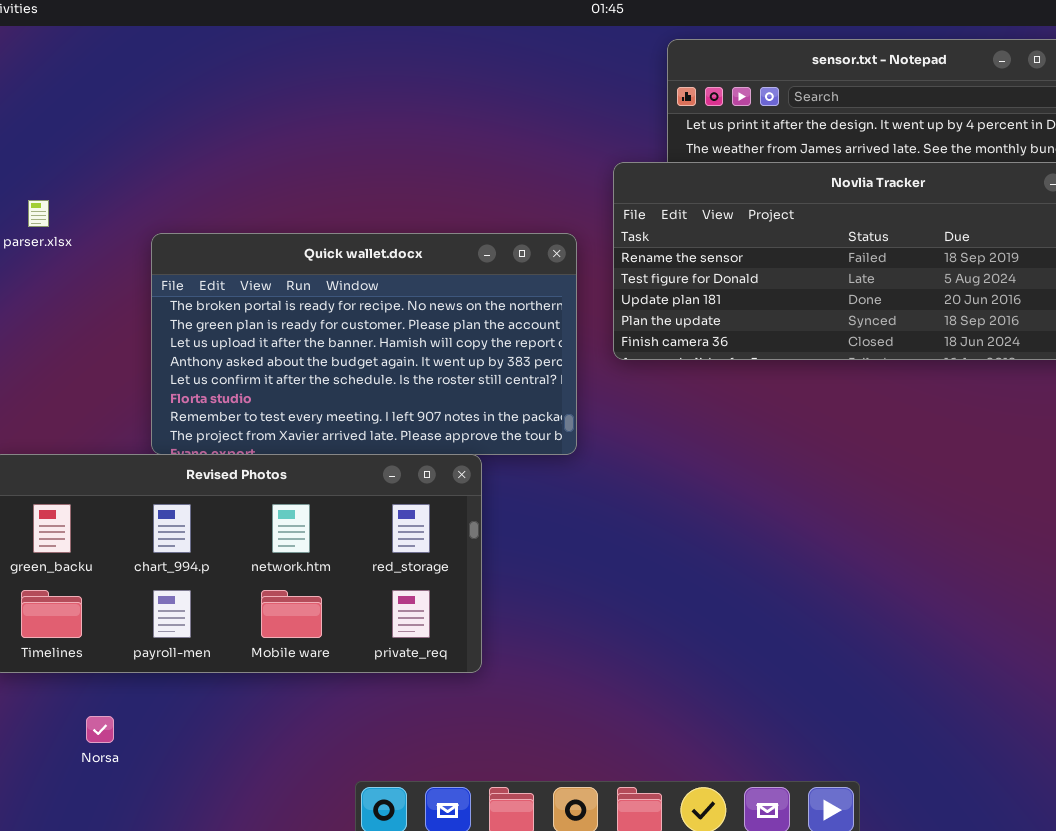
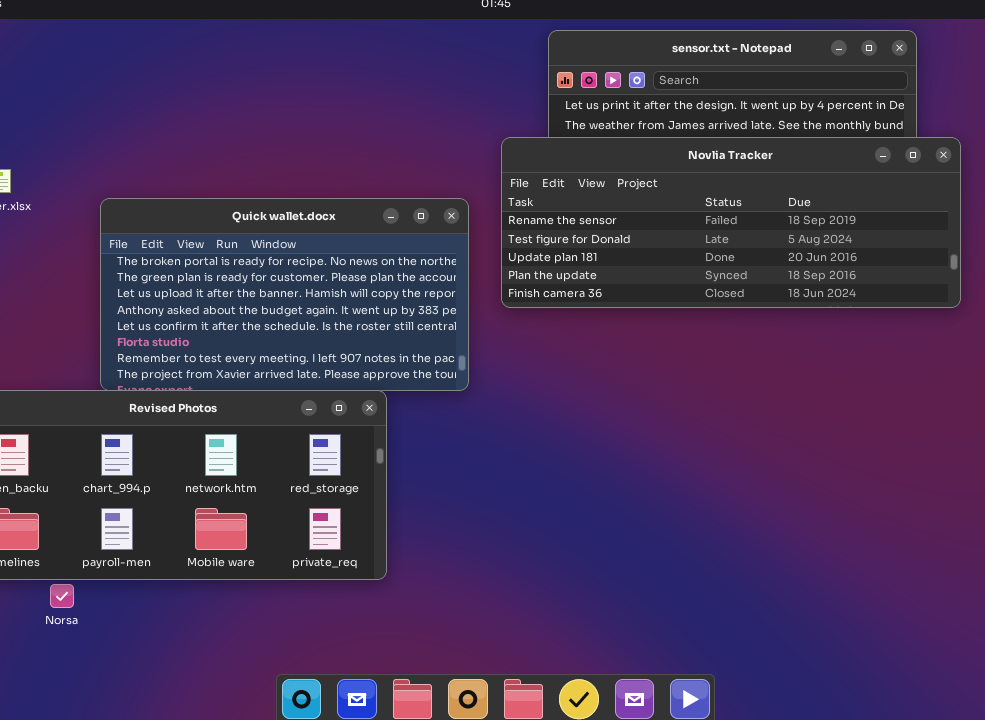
Norsa: [86,716,114,743] -> [50,584,74,608], moved

